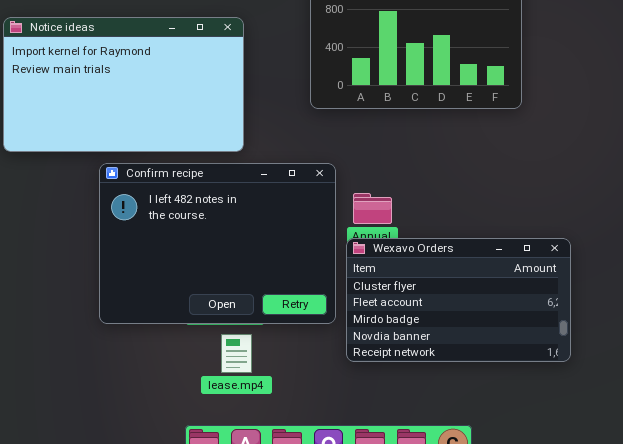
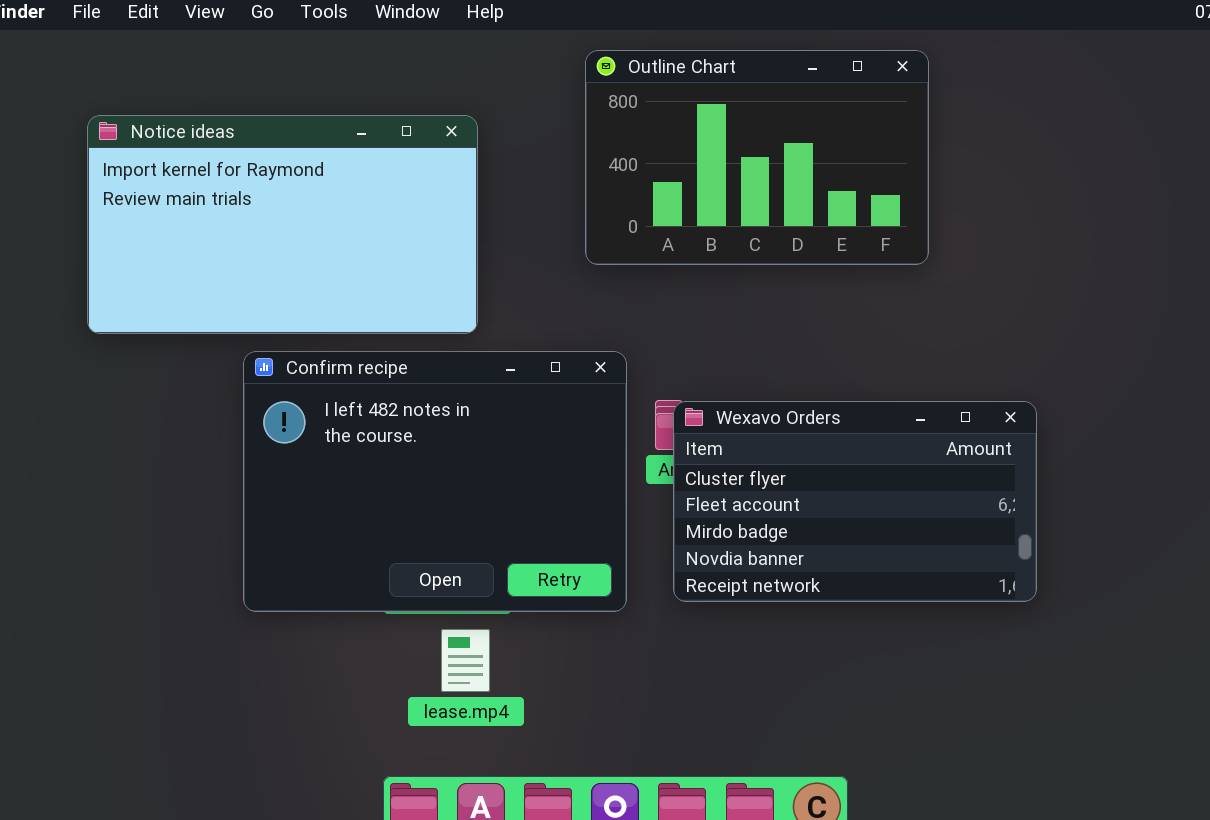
Wexavo Orders: [346,238,571,362] -> [673,401,1037,602], moved

